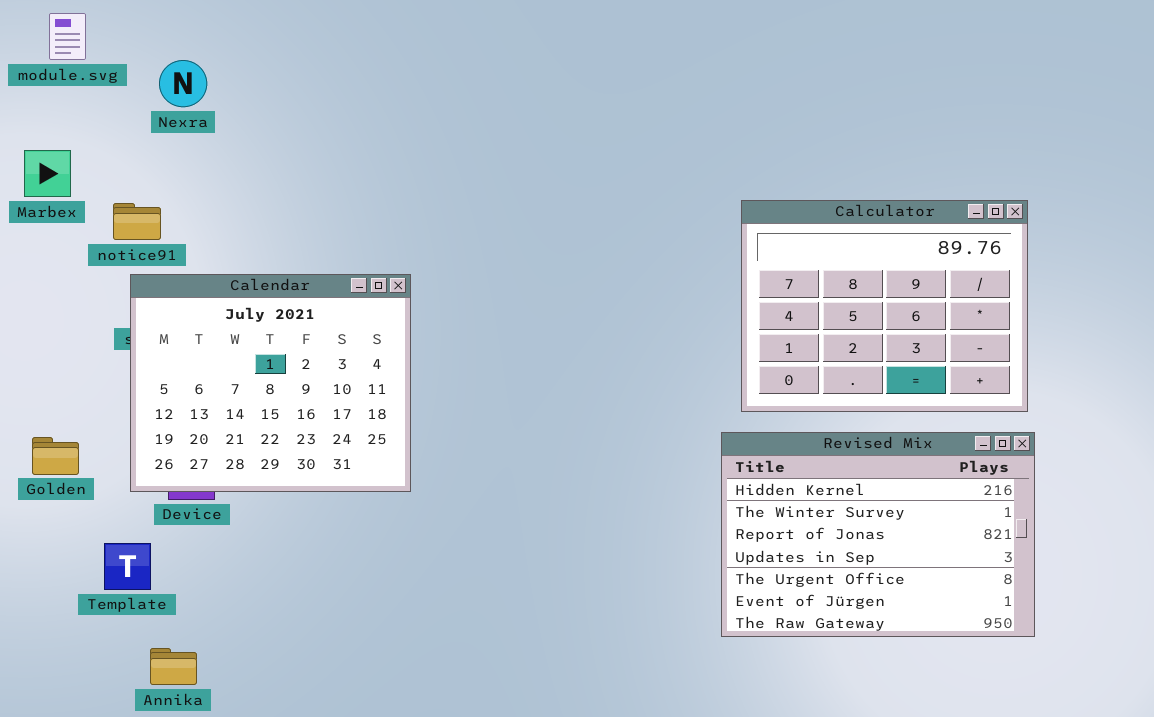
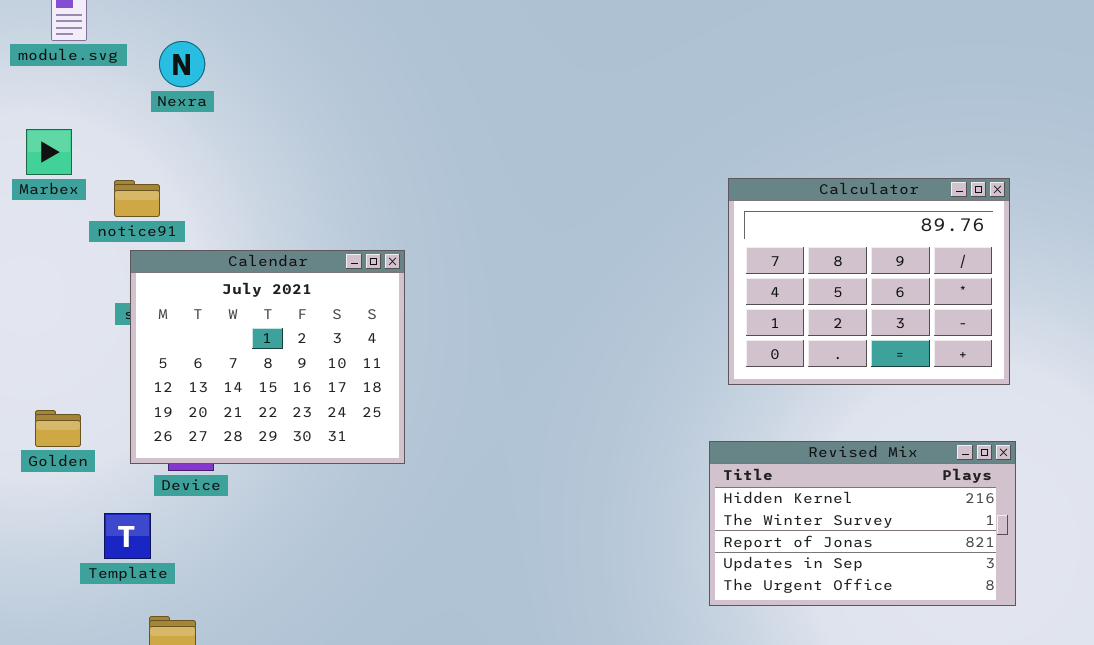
Revised Mix: [721,432,1035,637] -> [709,441,1016,606], resized

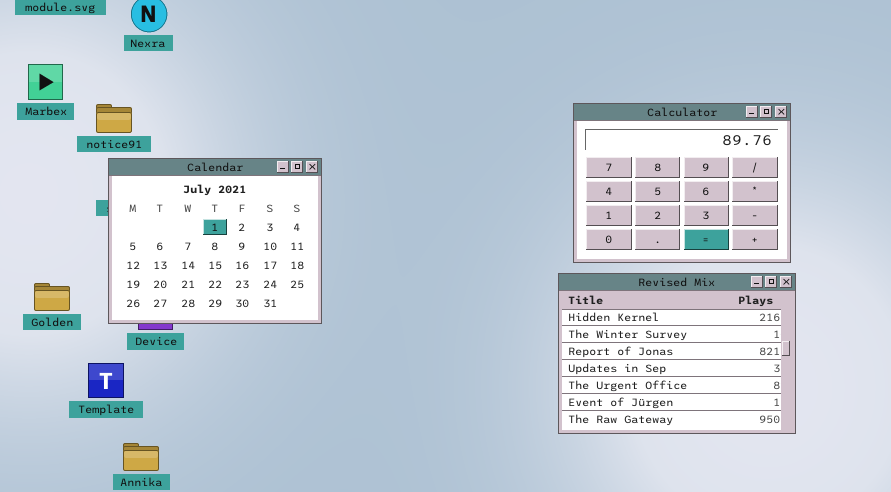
Revised Mix: [709,441,1016,606] -> [558,273,796,434], resized

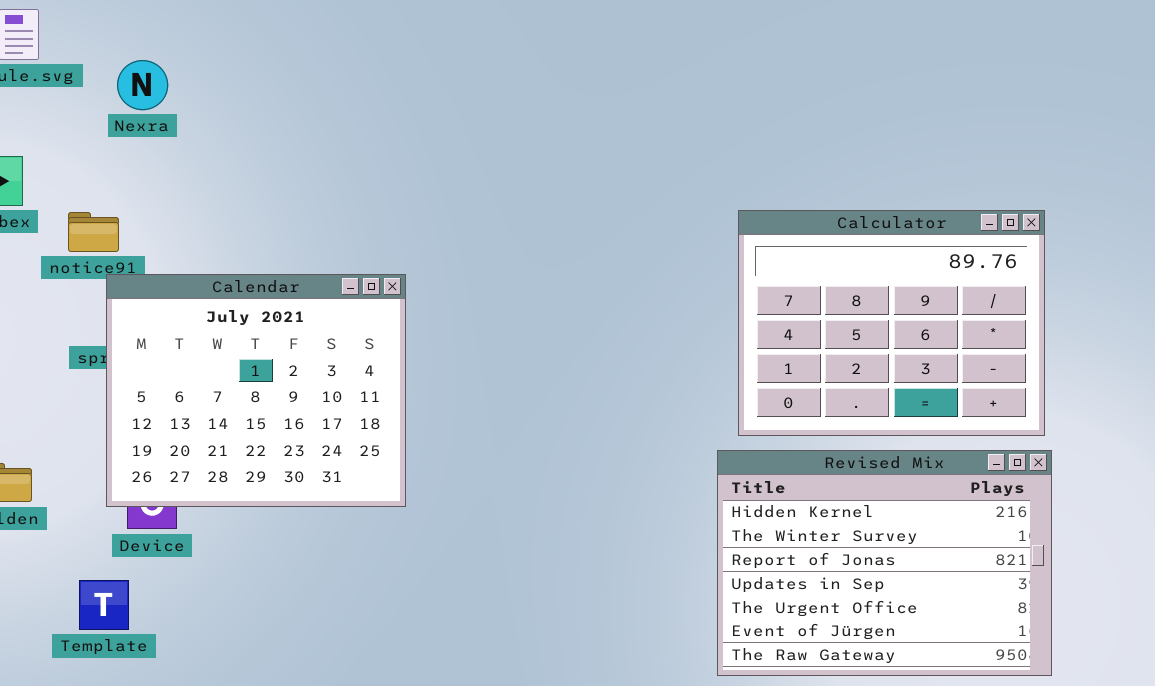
Calendar: [108,158,322,324] -> [106,274,406,507], moved
Template: [88,363,124,398] -> [79,580,129,630], moved

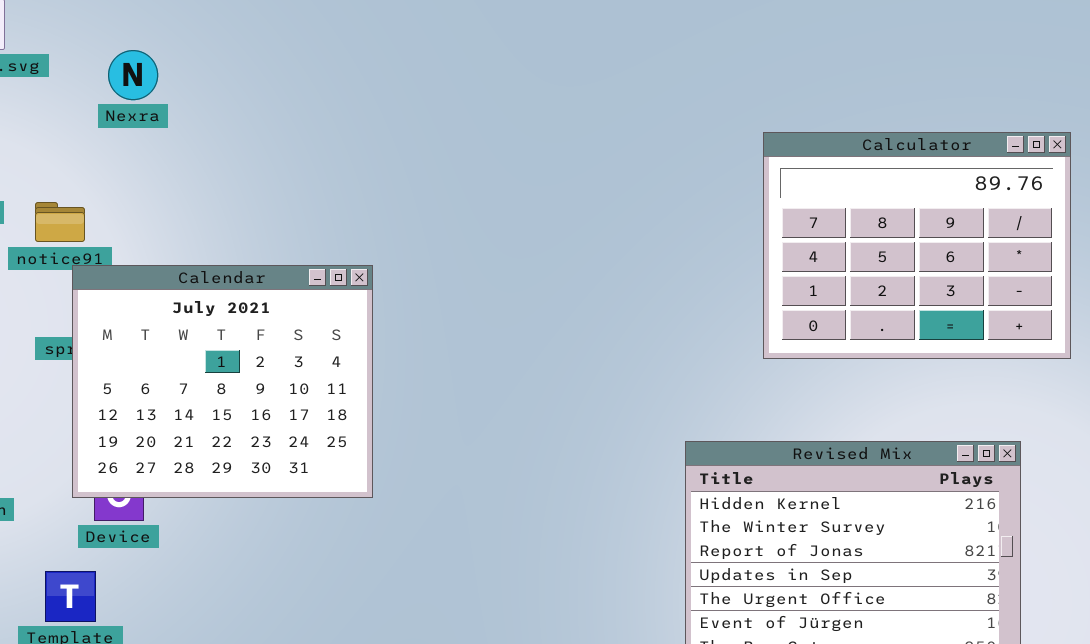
Nexra: [117,60,168,110] -> [108,50,158,100], moved
Calculator: [738,210,1045,436] -> [763,132,1071,359], moved

